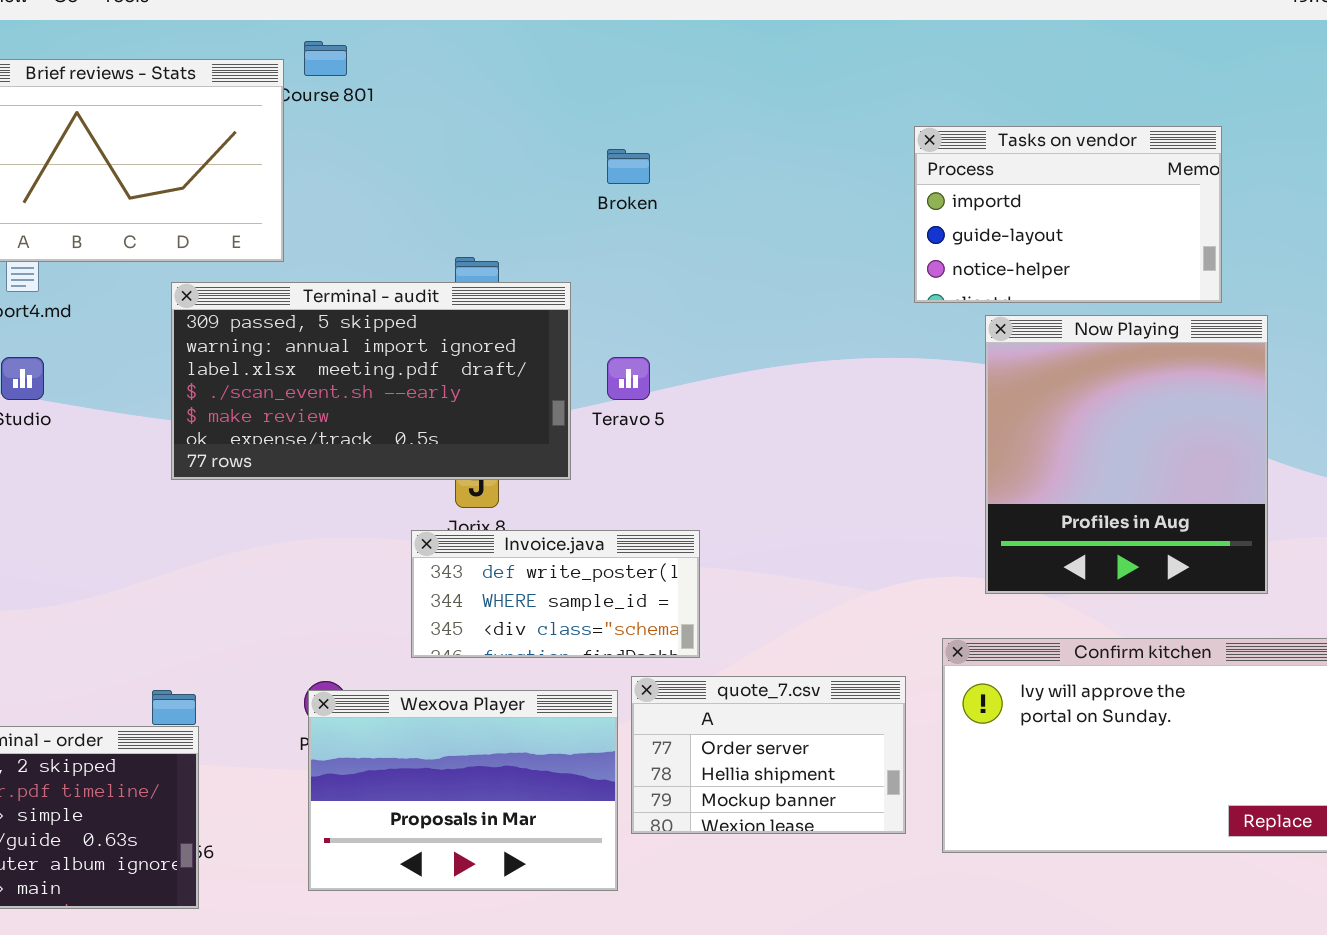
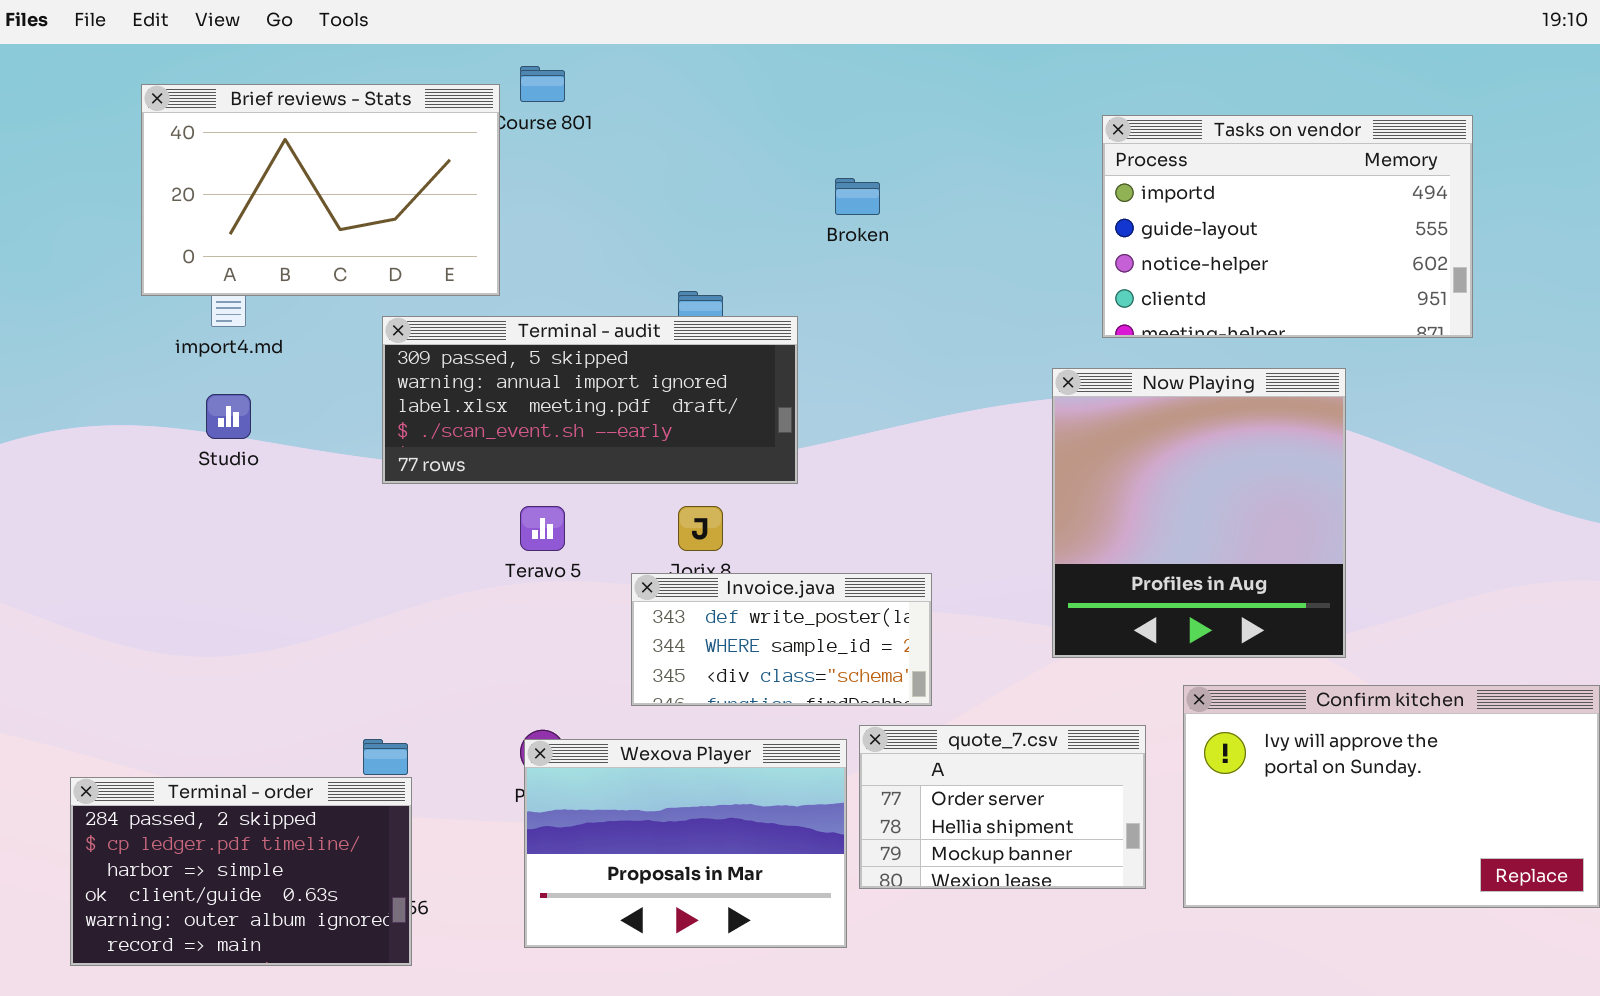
Tasks on vendor: [914,126,1222,303] -> [1102,115,1473,338], resized
Terminal - audit: [171,282,571,480] -> [382,316,798,484], resized
Now Playing: [985,315,1268,594] -> [1052,368,1346,658], moved
Teravo 5: [607,357,650,400] -> [520,506,565,551], moved

